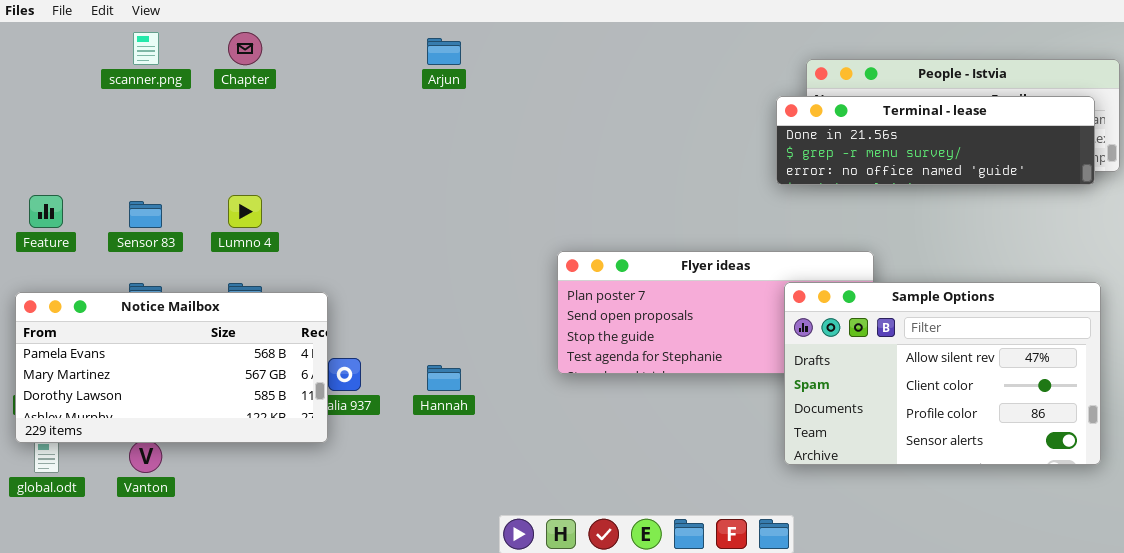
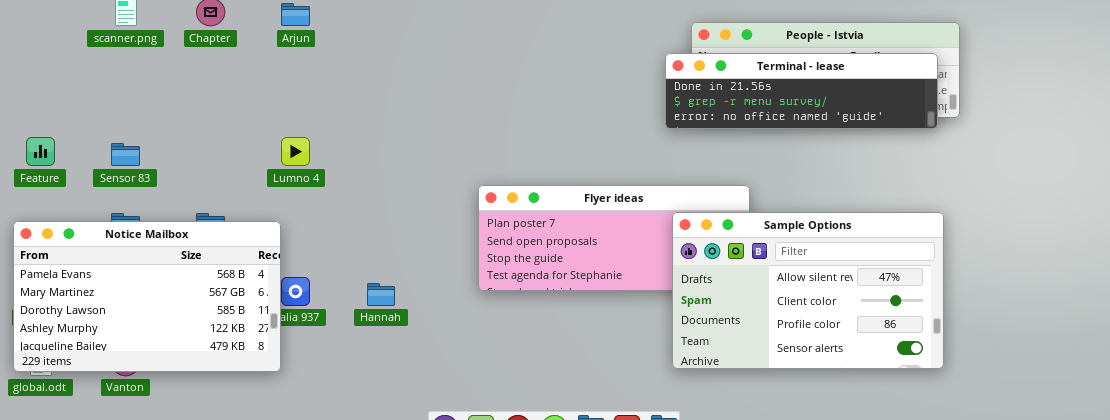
Arjun: [427,38,461,65] -> [281,3,310,26], moved
Lumno 4: [228,195,262,228] -> [281,137,310,166], moved
Notice Mailbox: [15,292,328,443] -> [13,221,281,372], resized

